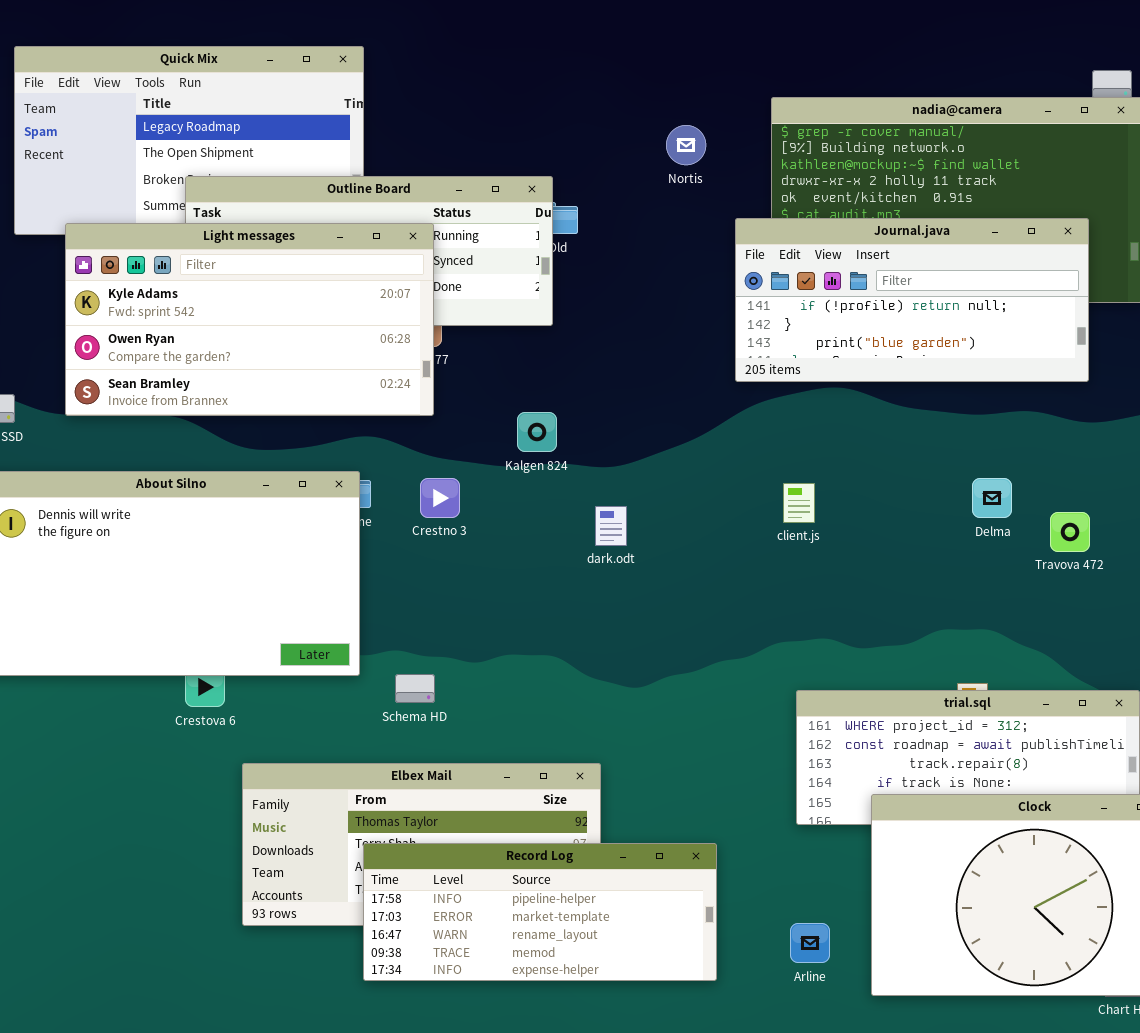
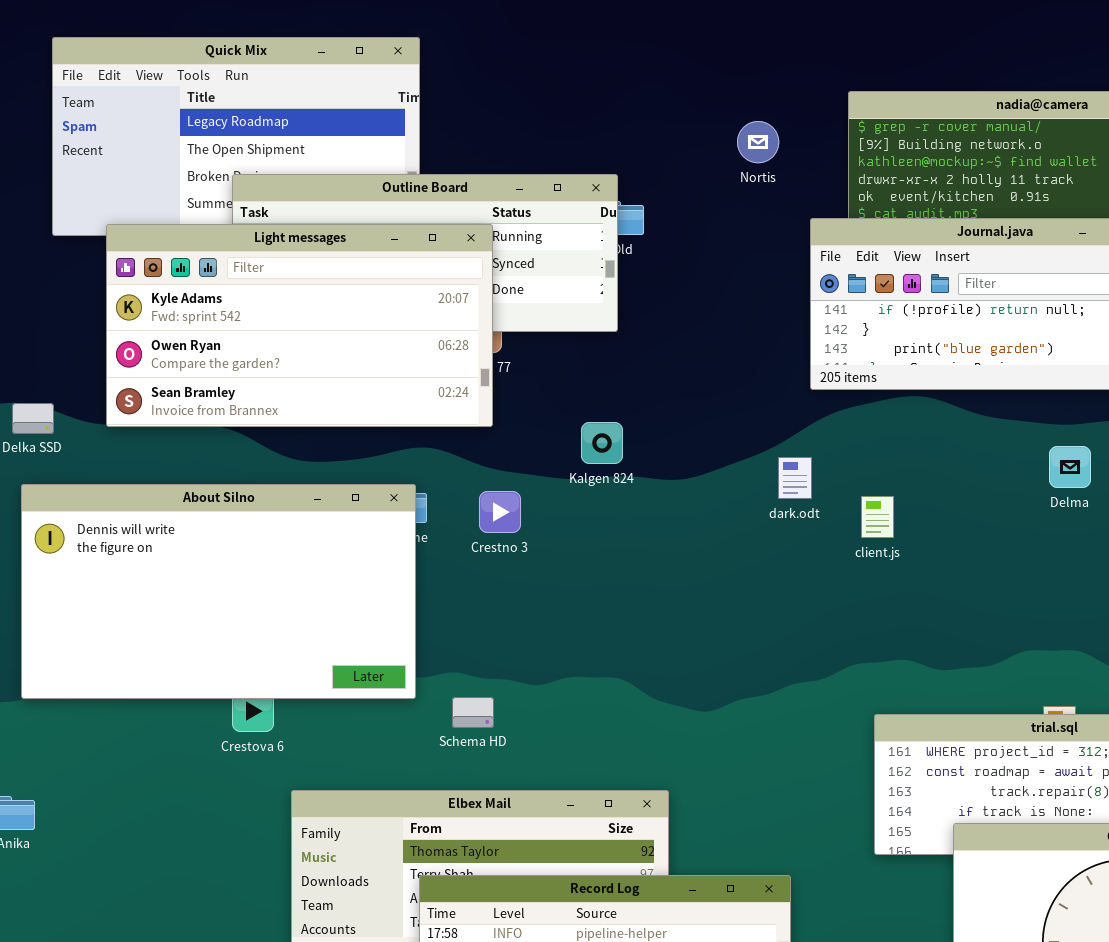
Delma: [972,478,1012,518] -> [1049,446,1091,488], moved
dark.odt: [595,506,627,546] -> [778,457,812,499], moved

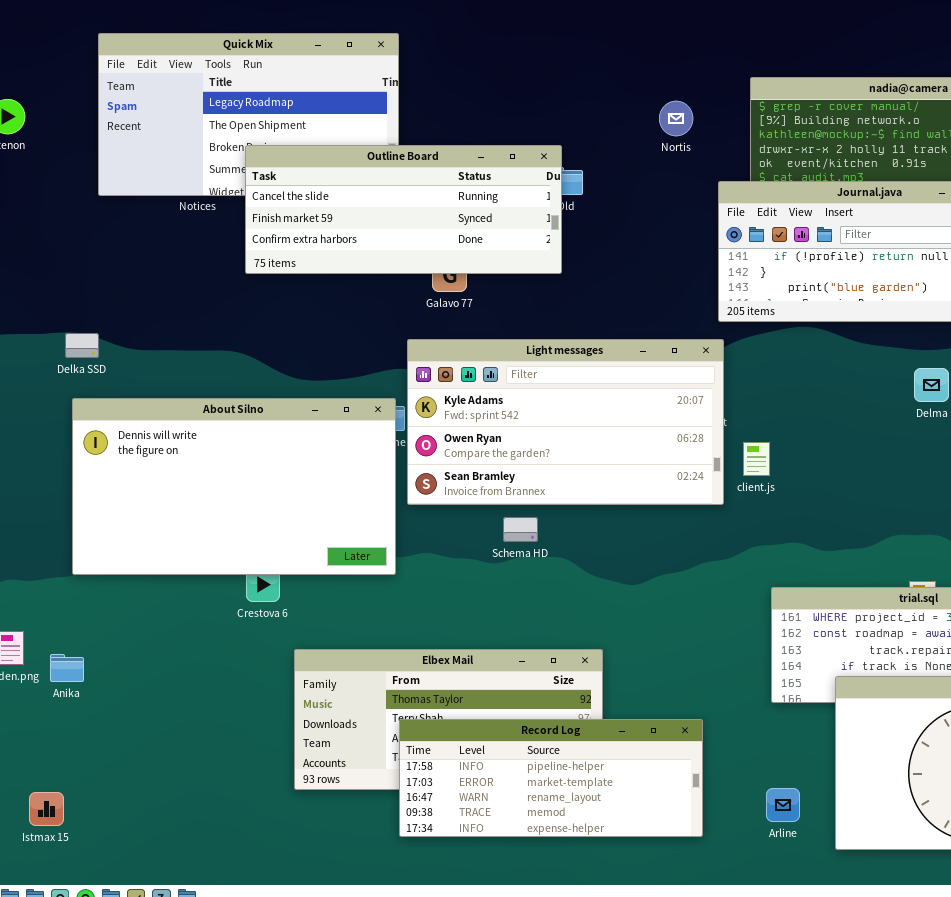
Light messages: [106,224,493,427] -> [407,339,724,505], moved
client.js: [861,496,894,538] -> [743,442,770,476], moved
Schema HD: [452,697,494,728] -> [503,517,538,542], moved

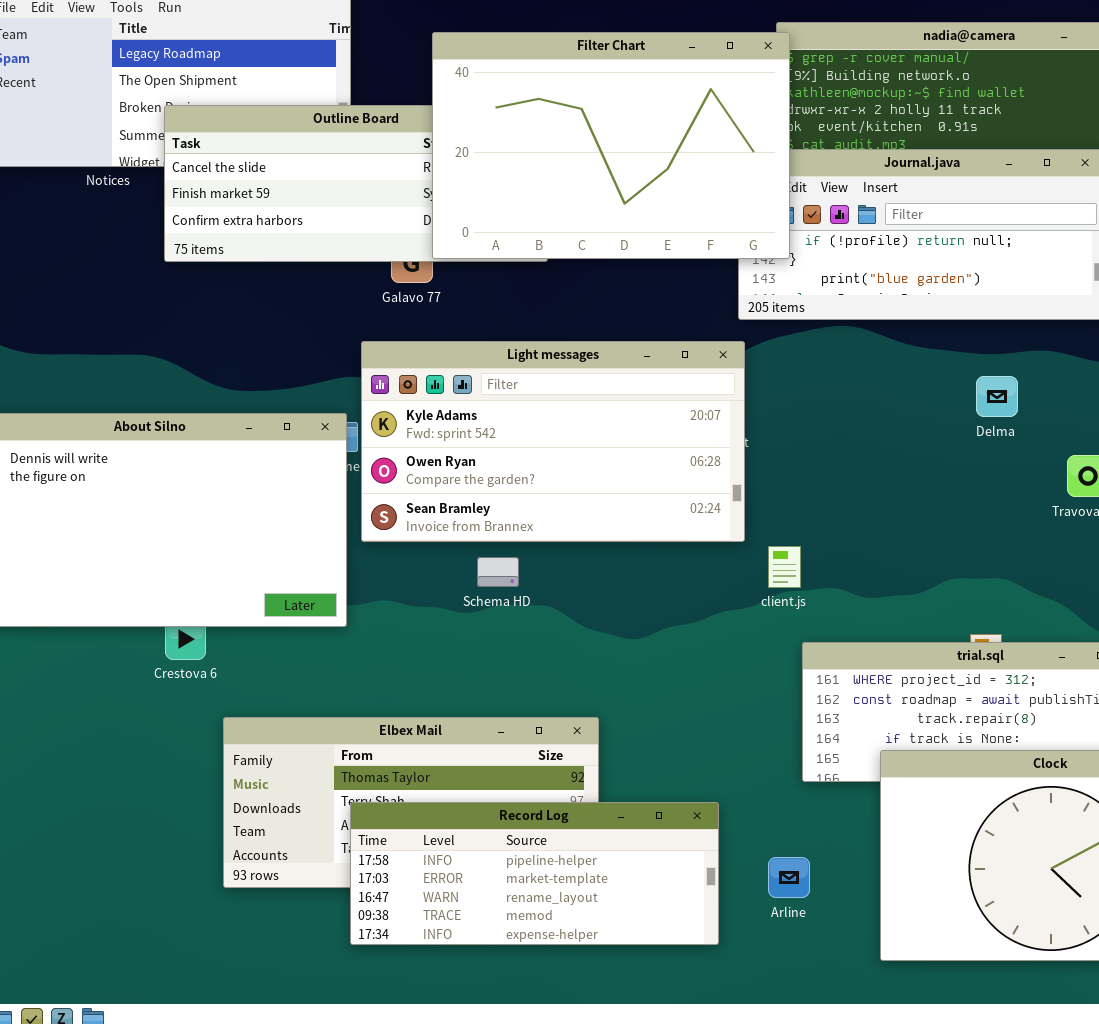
Filter Chart: none -> [432,32,790,259], opened
client.js: [743,442,770,476] -> [768,546,801,588], moved
Arline: [766,788,800,822] -> [768,857,810,898], moved

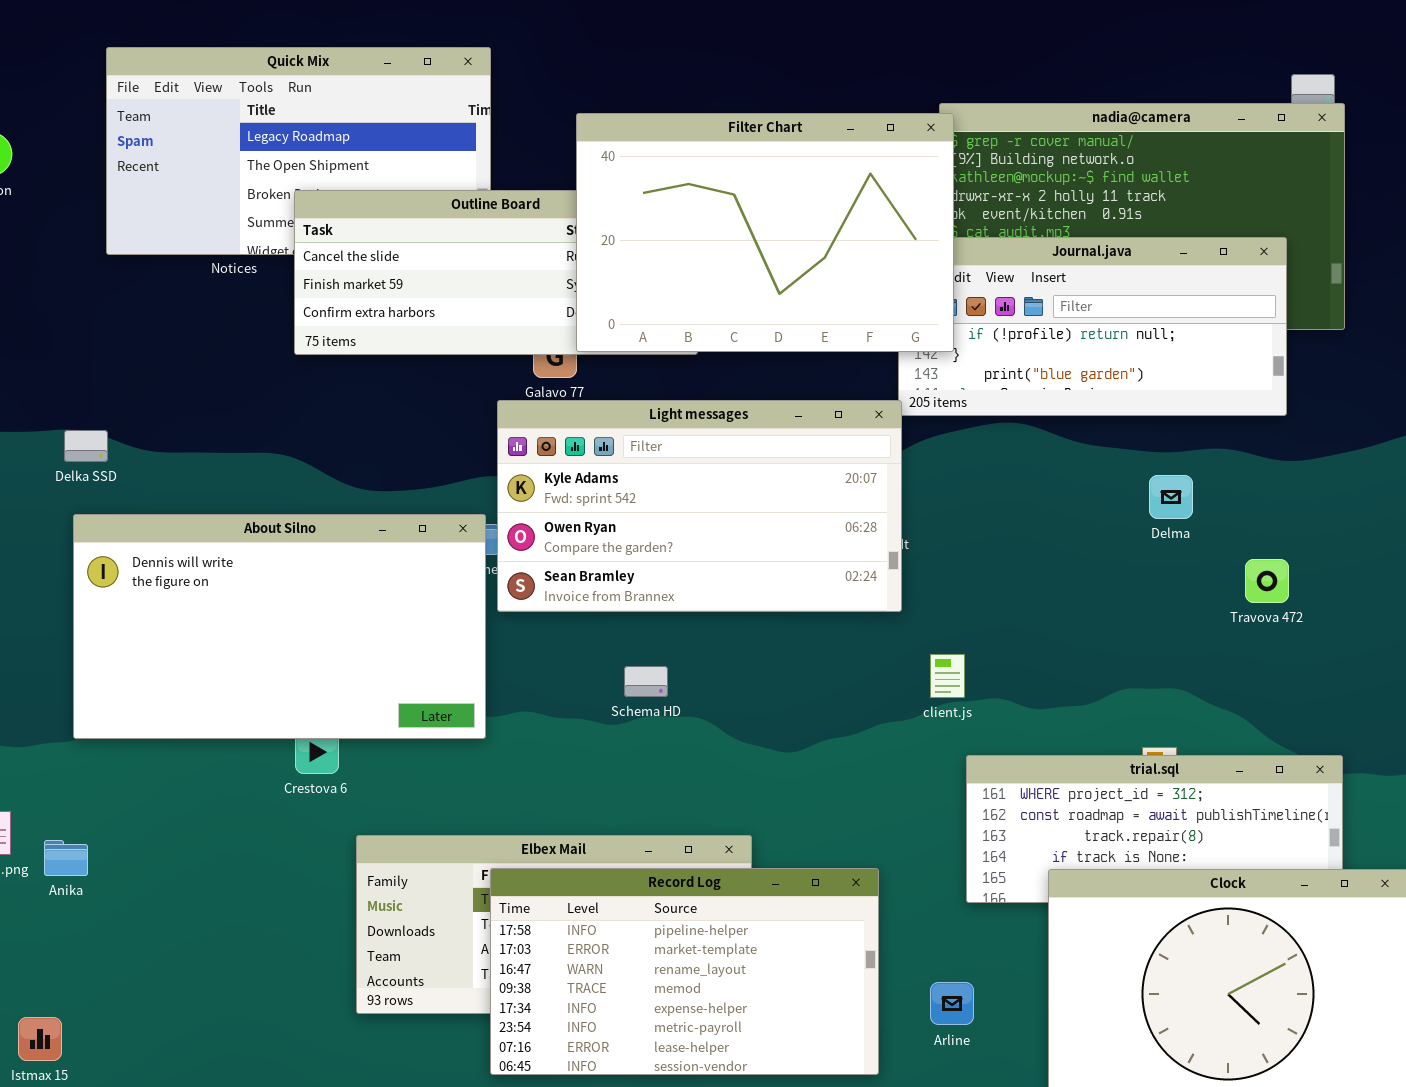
Light messages: [361,341,745,542] -> [497,400,902,612], moved
Record Log: [350,802,719,945] -> [490,868,879,1075], resized

